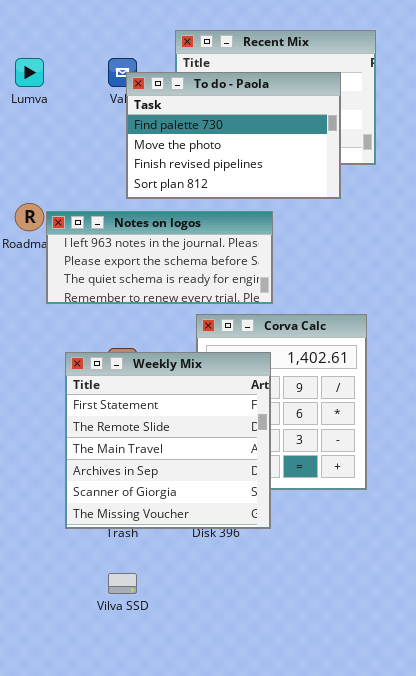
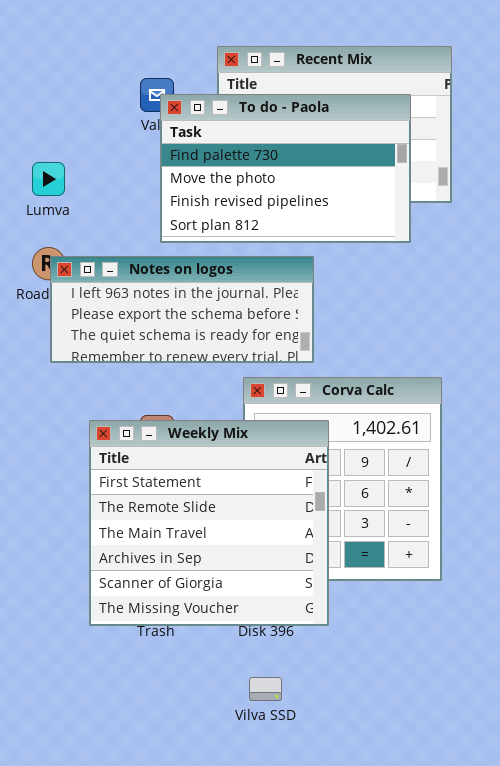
Lumva: [15,58,44,87] -> [32,162,65,196], moved
Notes on logos: [46,211,273,304] -> [50,256,314,363], moved
Vilva SSD: [108,573,137,594] -> [249,677,282,701], moved

